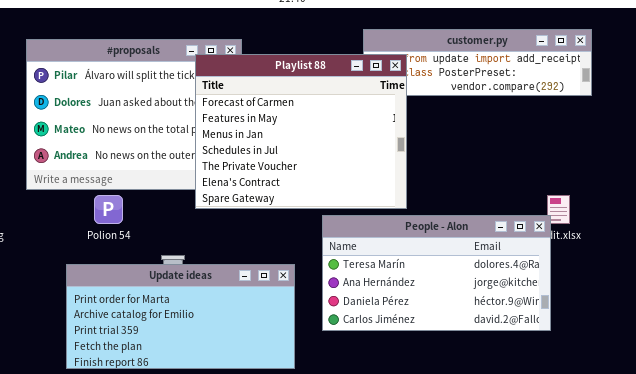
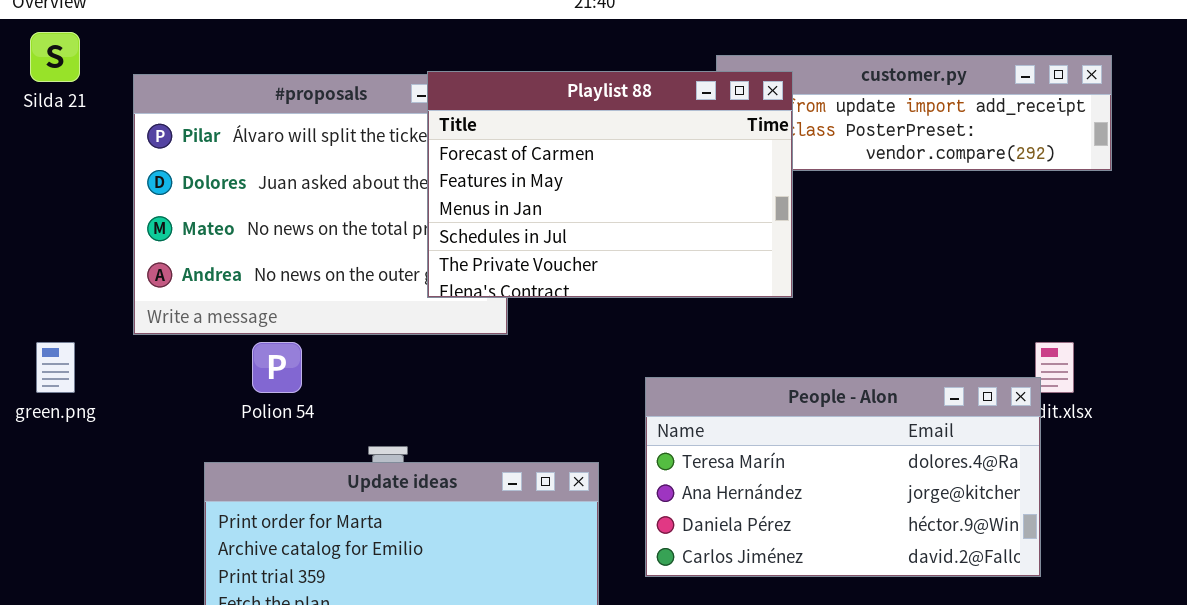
Playlist 88: [195,54,407,209] -> [427,71,793,298], moved, resized

